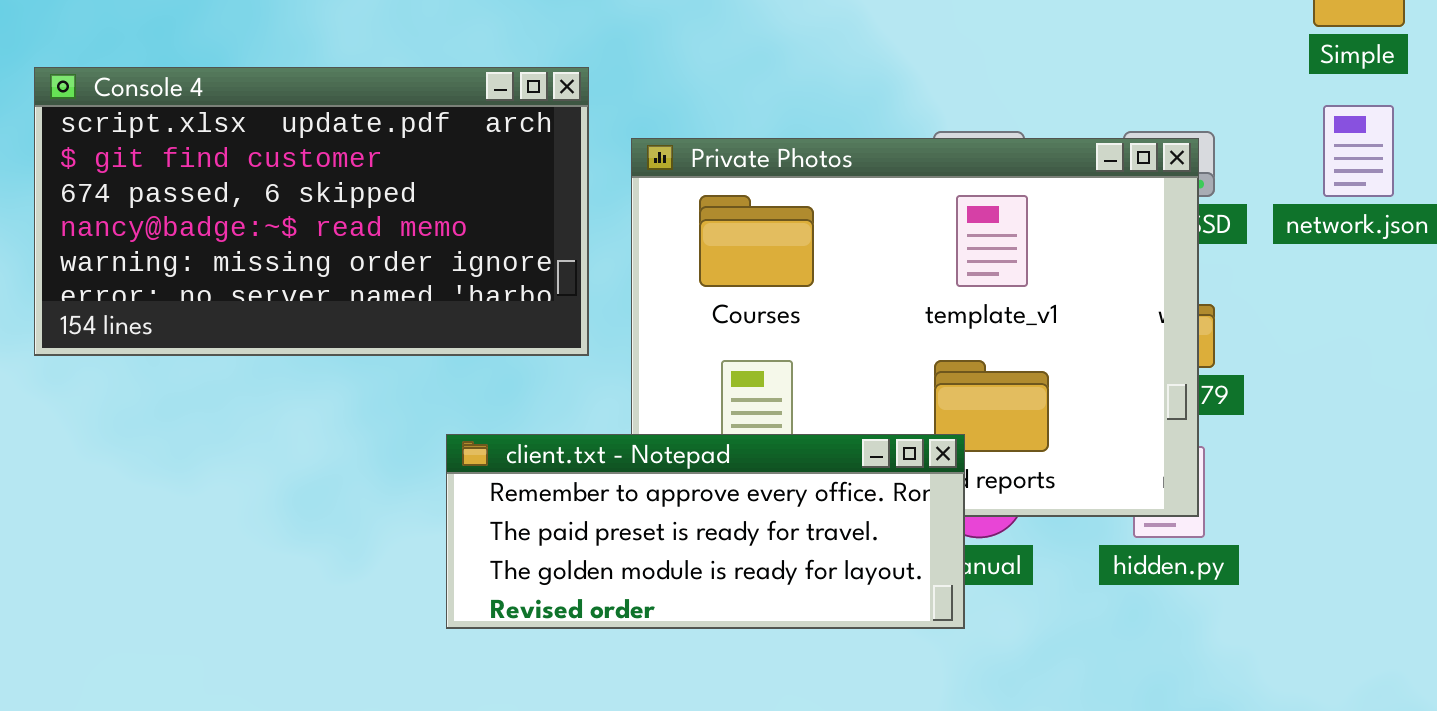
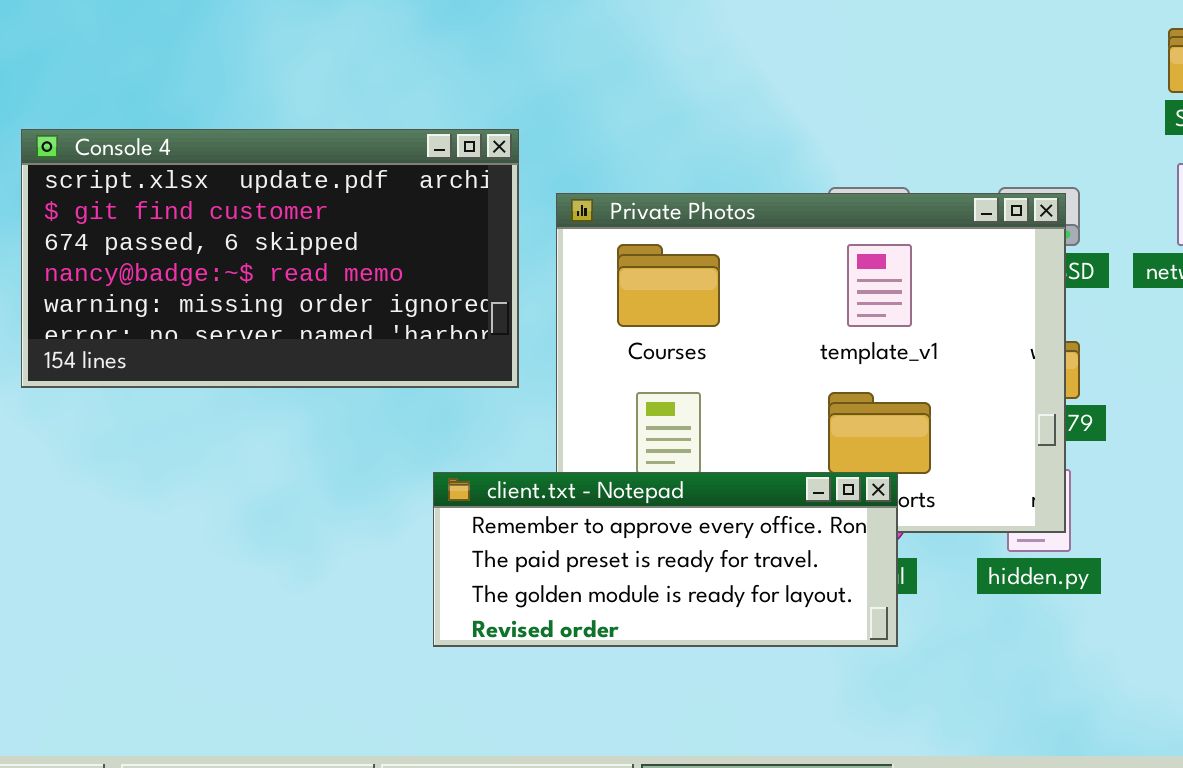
client.txt - Notepad: [446,434,965,629] -> [433,472,898,647], moved

